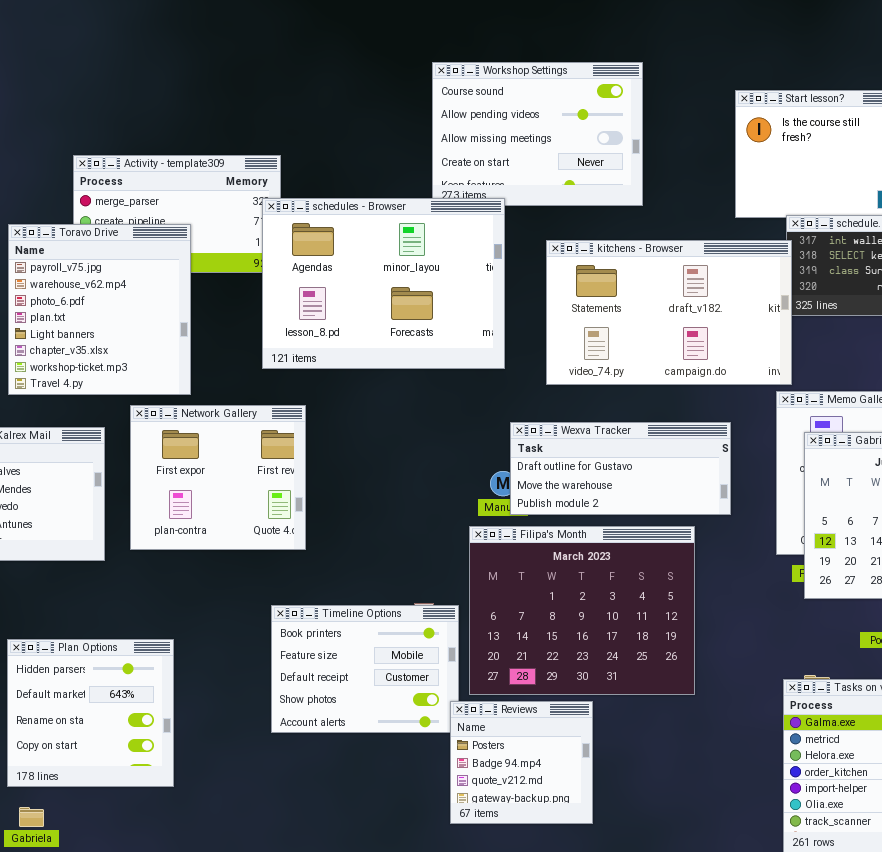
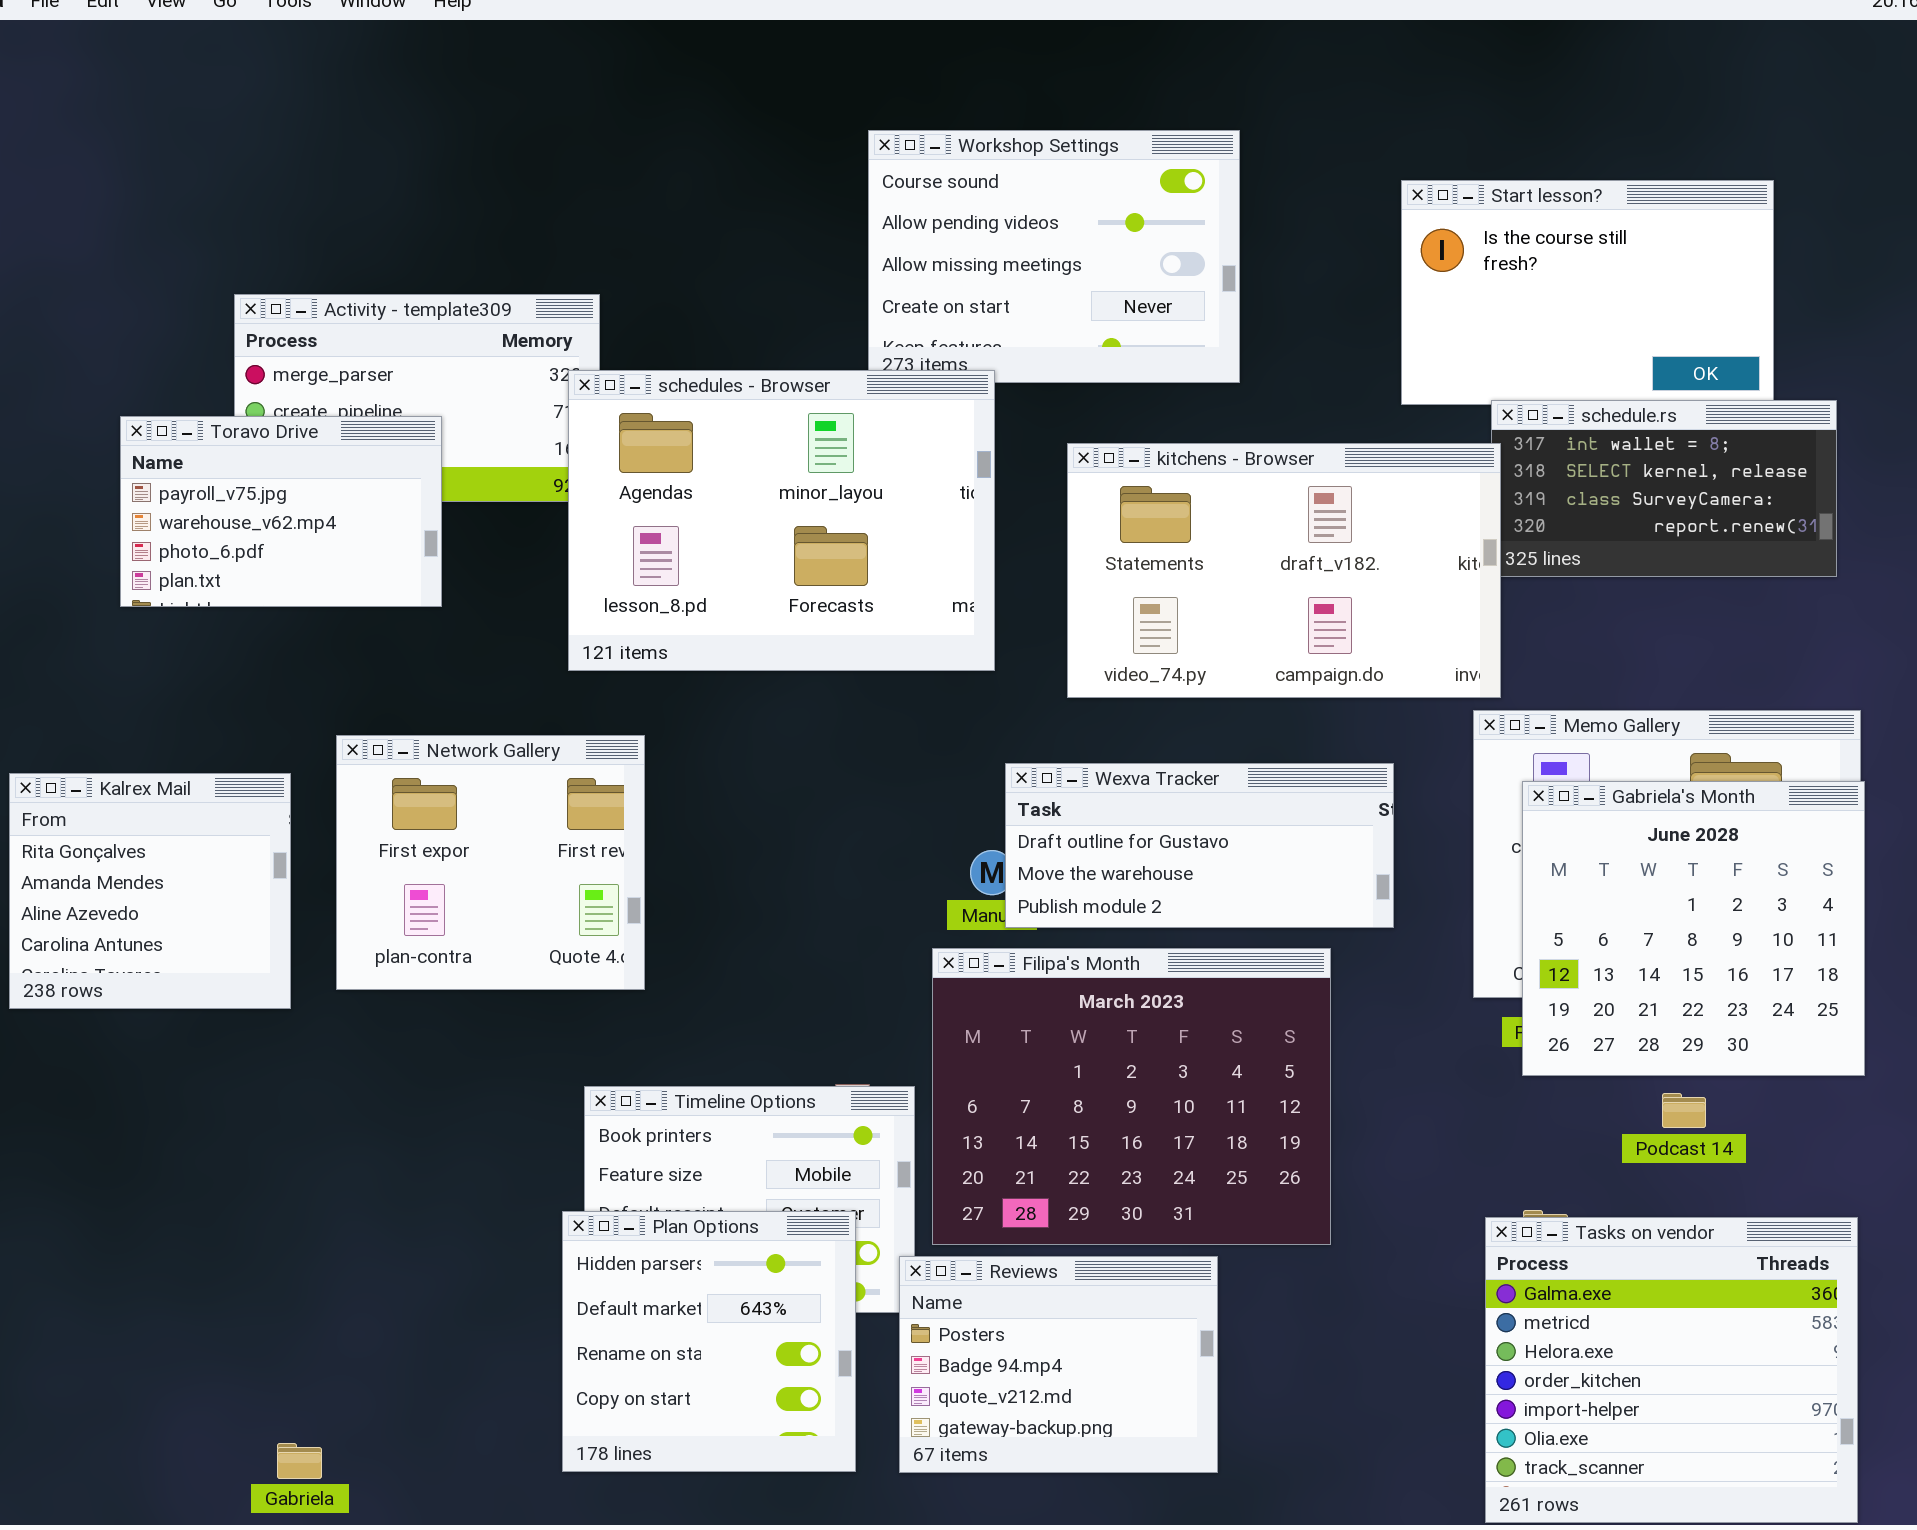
Toravo Drive: [8,224,191,395] -> [120,416,442,607], resized
Plan Options: [7,639,174,787] -> [562,1211,856,1472], moved
Reviews: [450,701,593,824] -> [899,1256,1218,1473], resized
Gabriela: [19,807,44,827] -> [277,1443,322,1479], moved

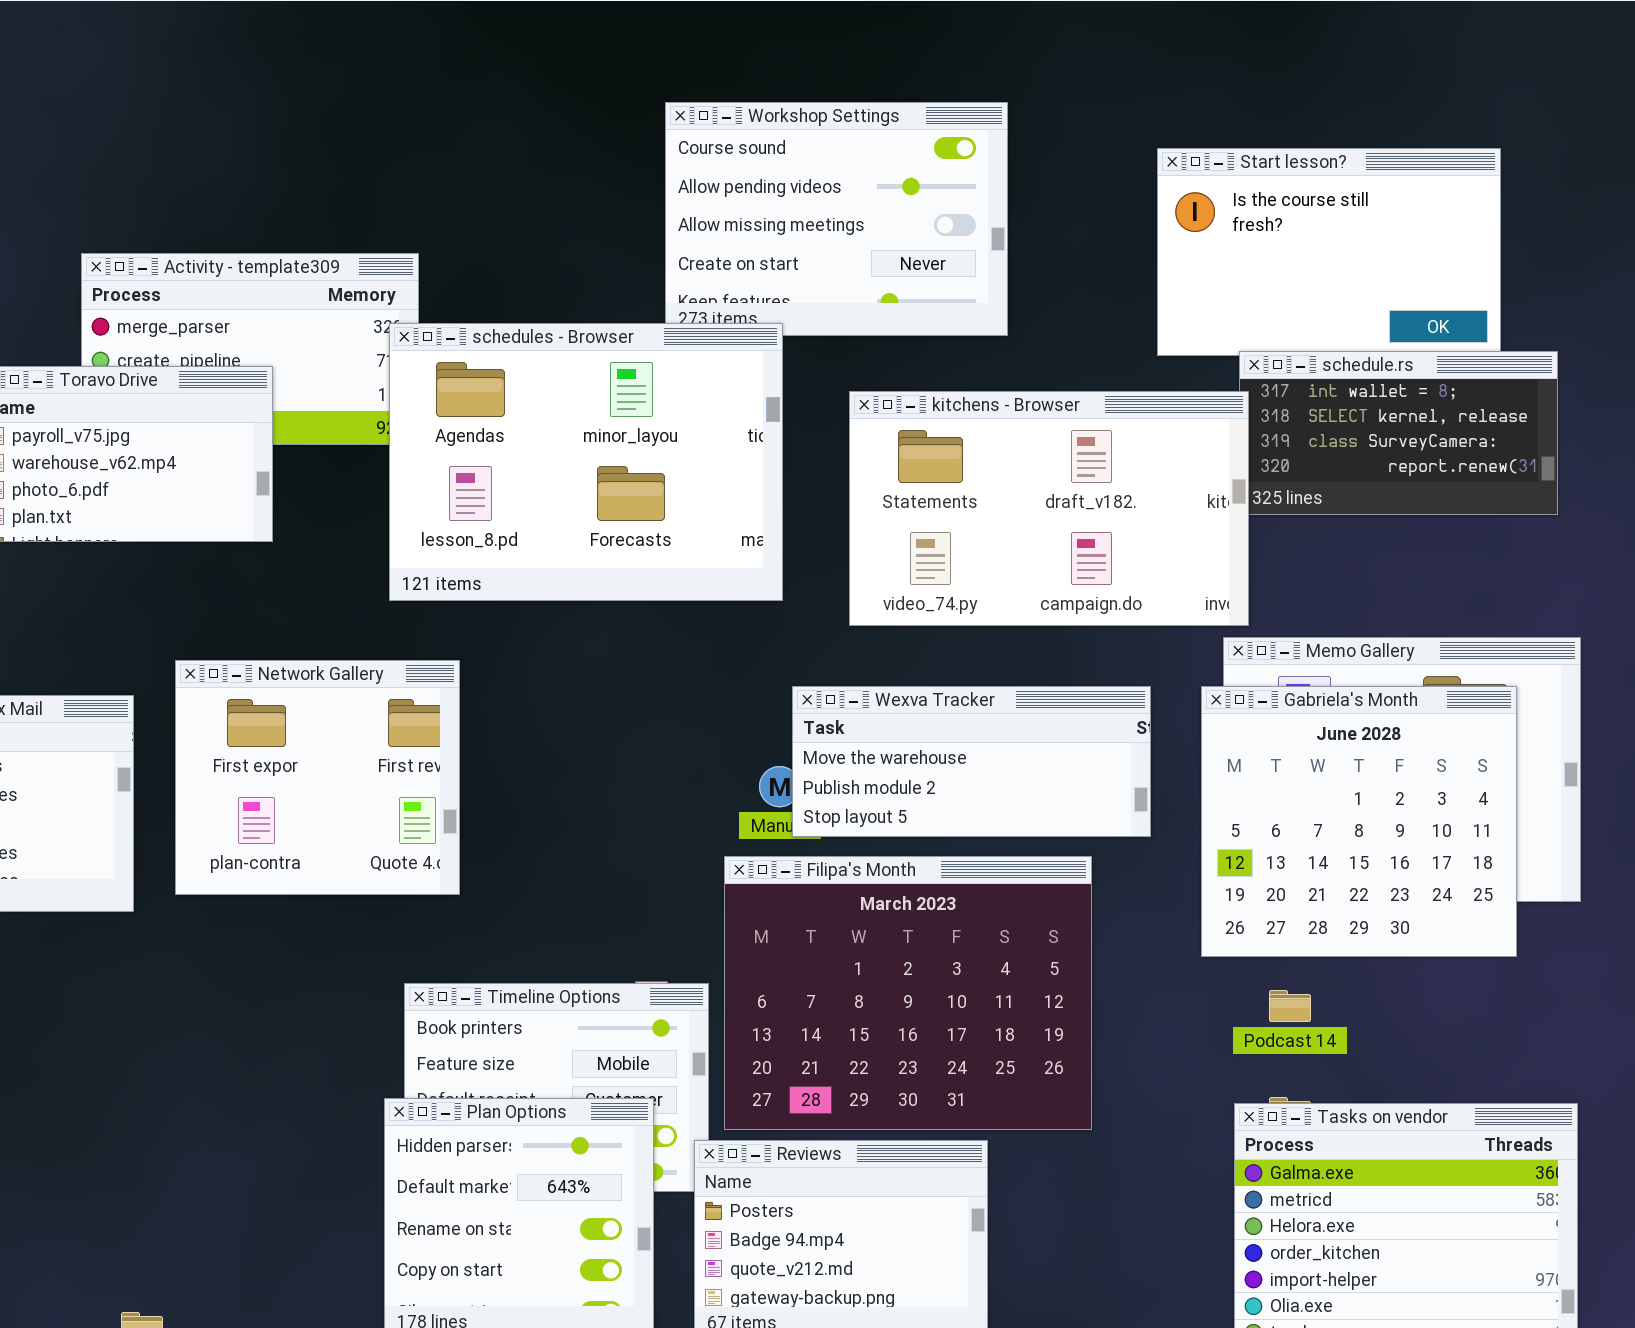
Wexva Tracker: [1005,763,1394,928] -> [792,686,1151,837], scrolled down 1 row
Gabriela's Month: [1522,781,1865,1076] -> [1201,686,1517,957], moved
Podcast 14: [1662,1093,1706,1128] -> [1269,990,1311,1022], moved

